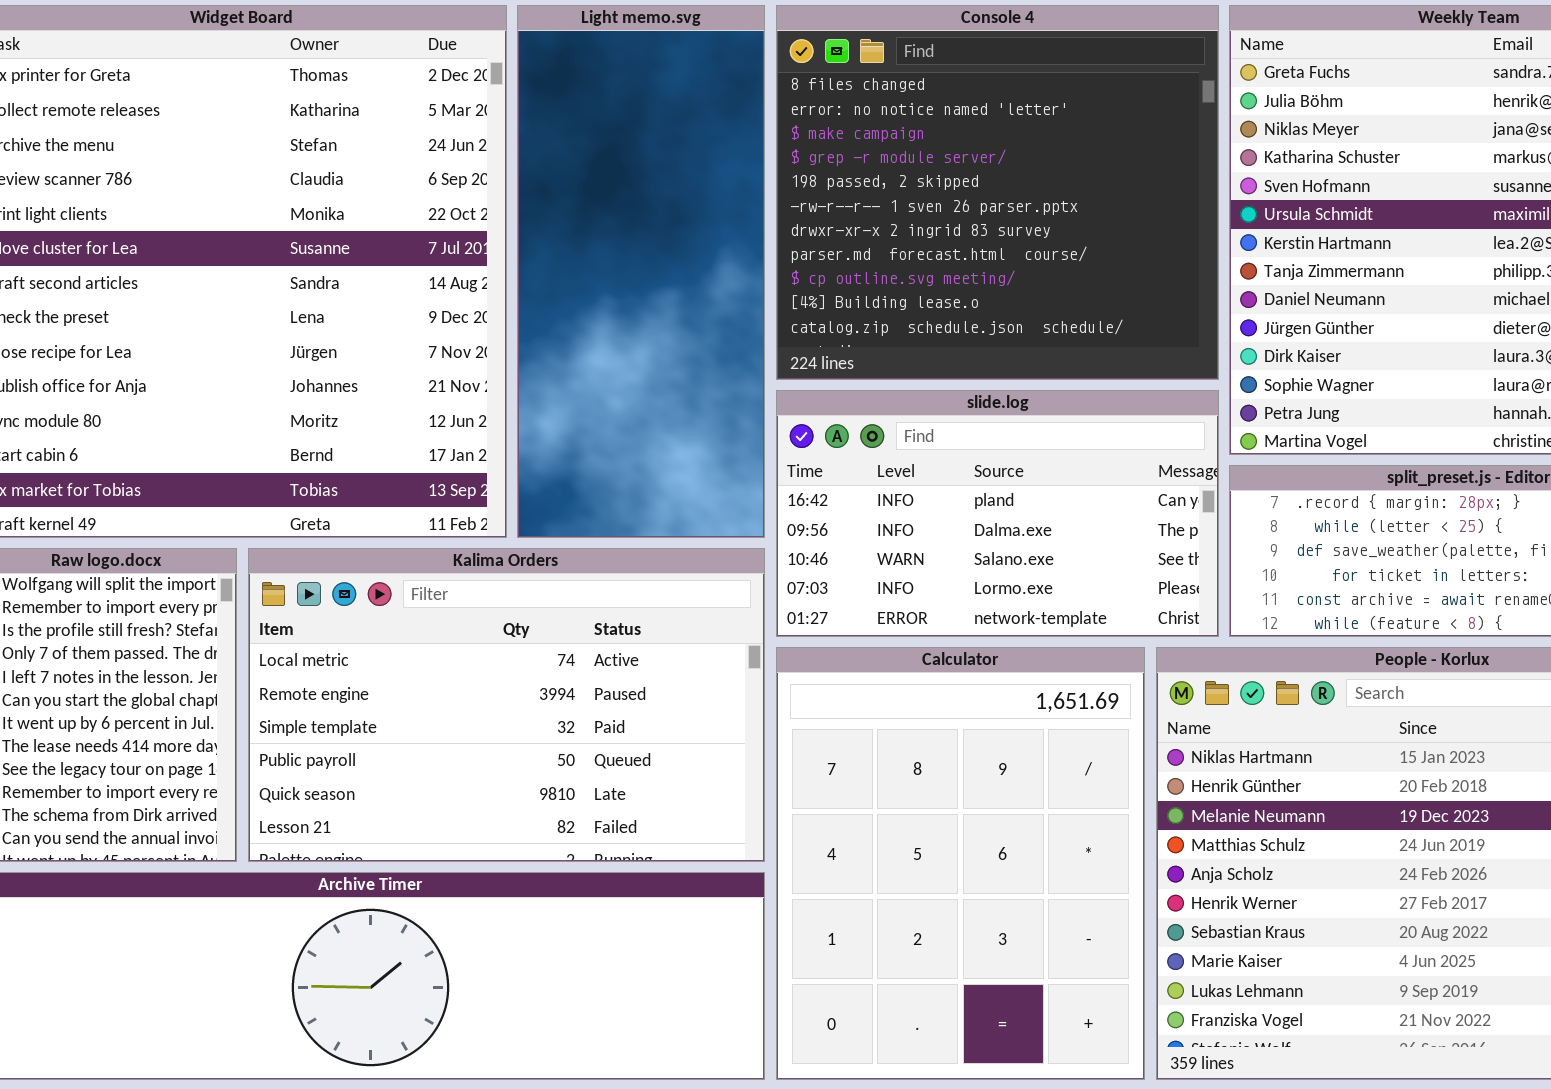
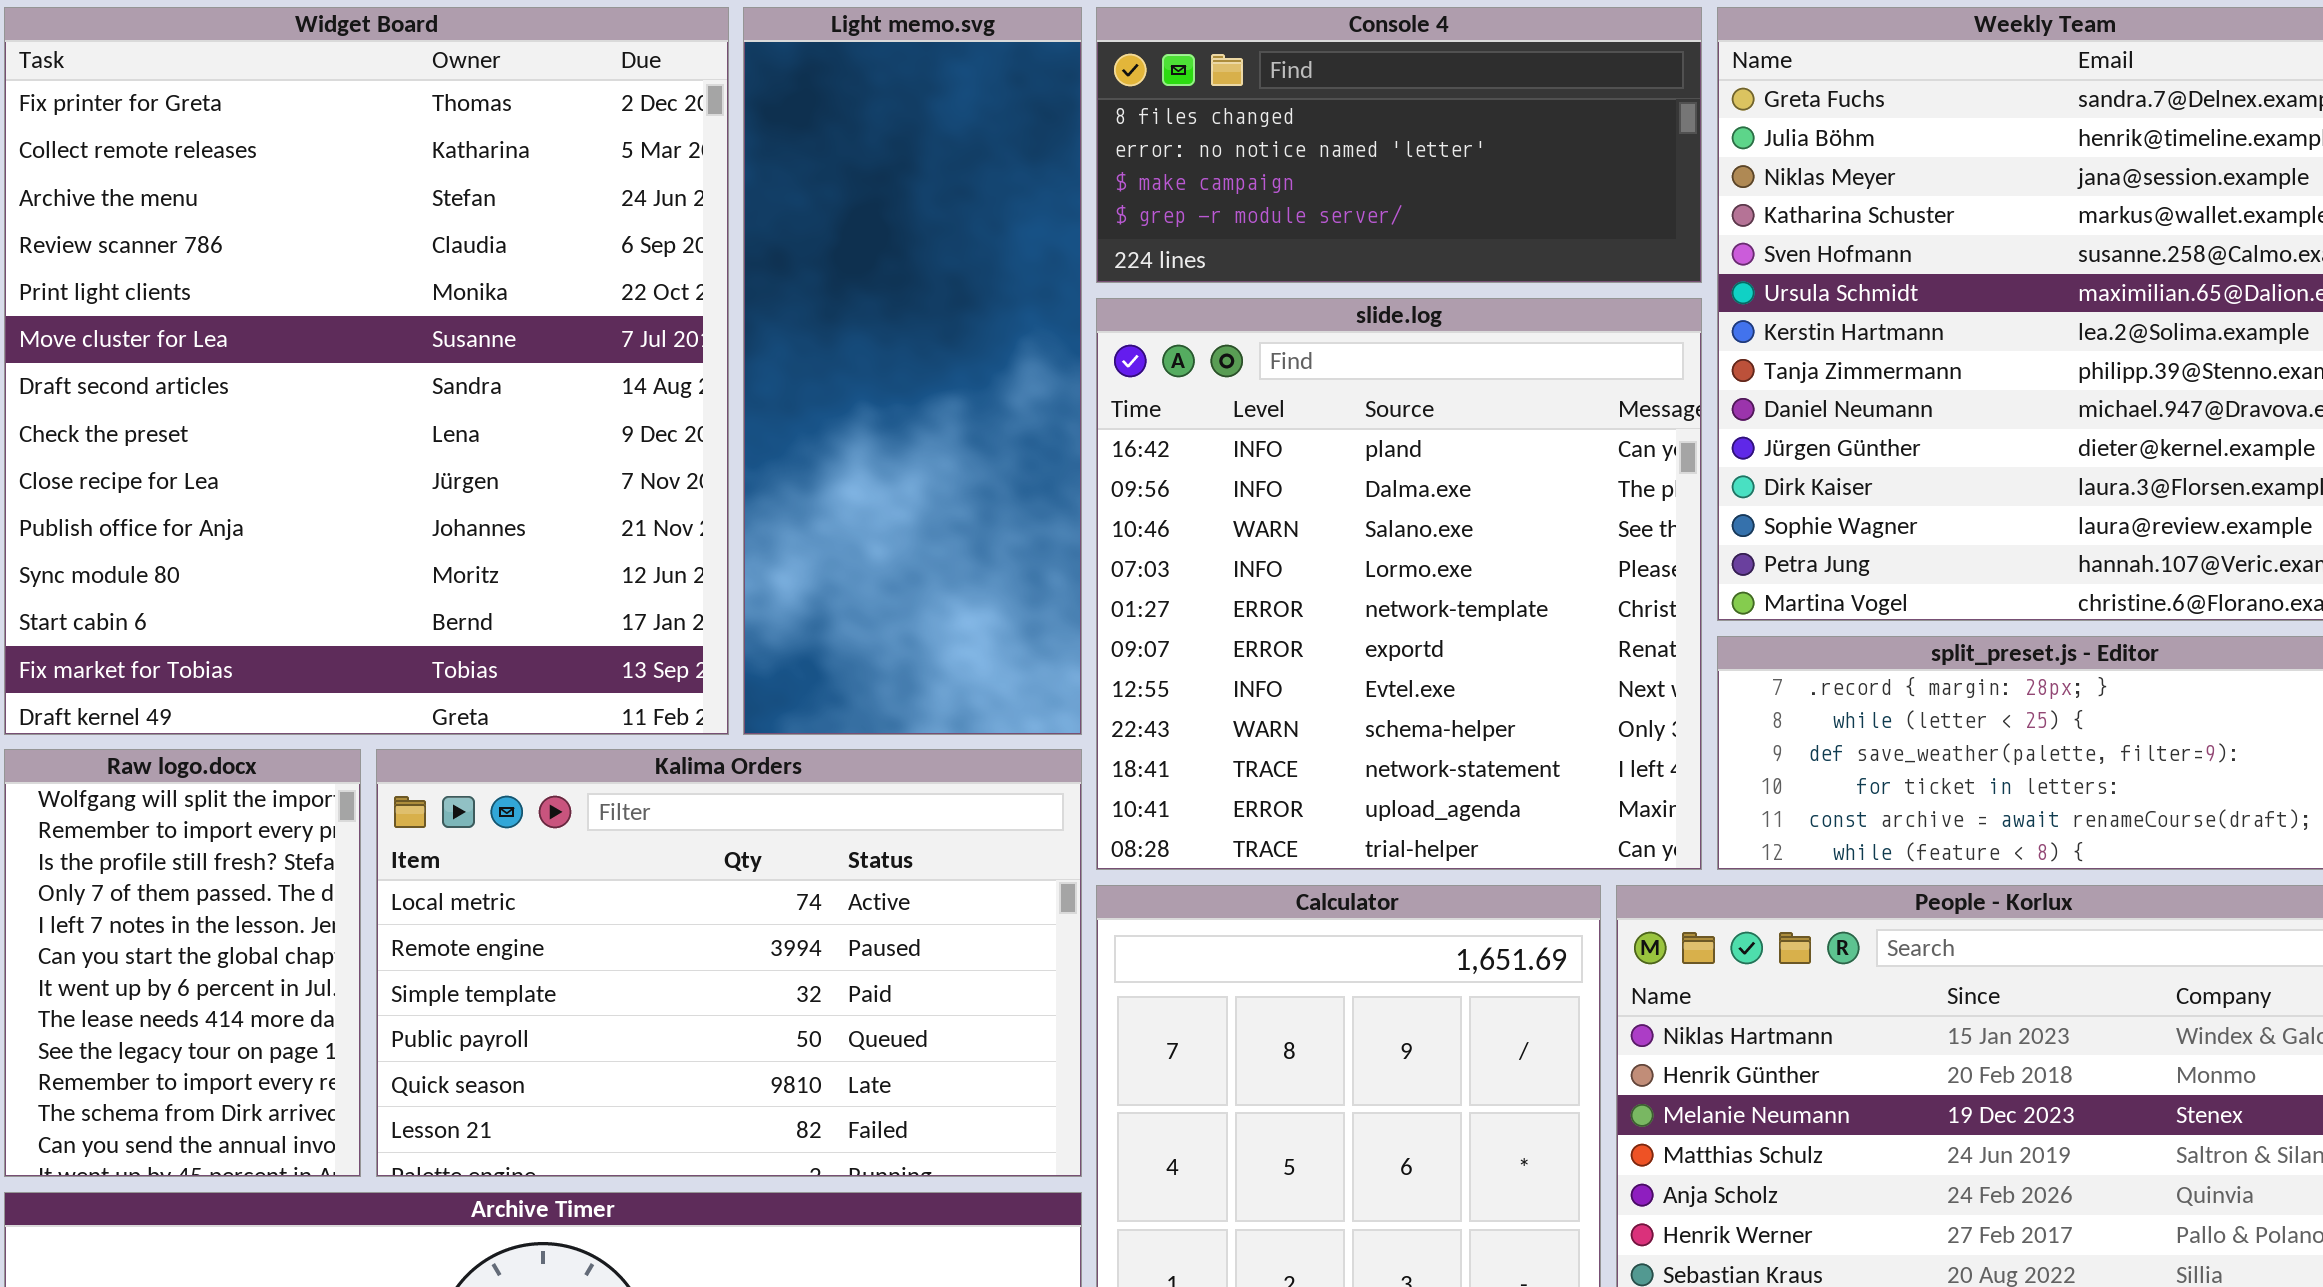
Console 4: [776,5,1219,380] -> [1096,7,1702,283], resized
slide.log: [776,390,1219,637] -> [1096,298,1702,870], resized

